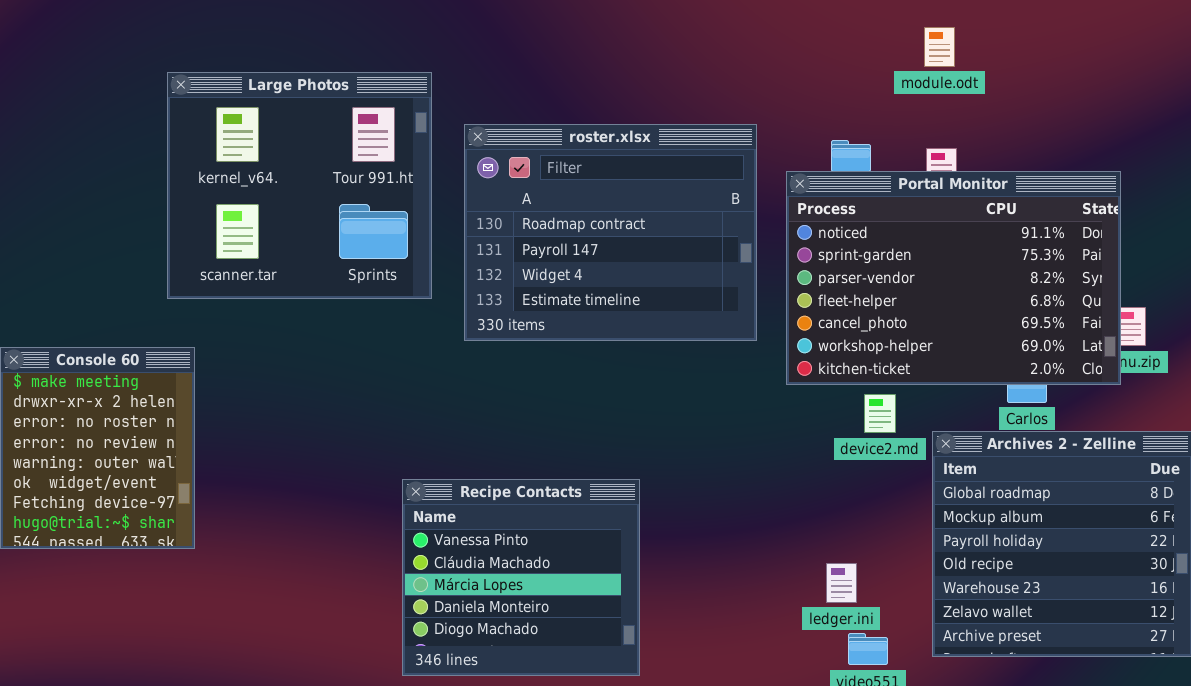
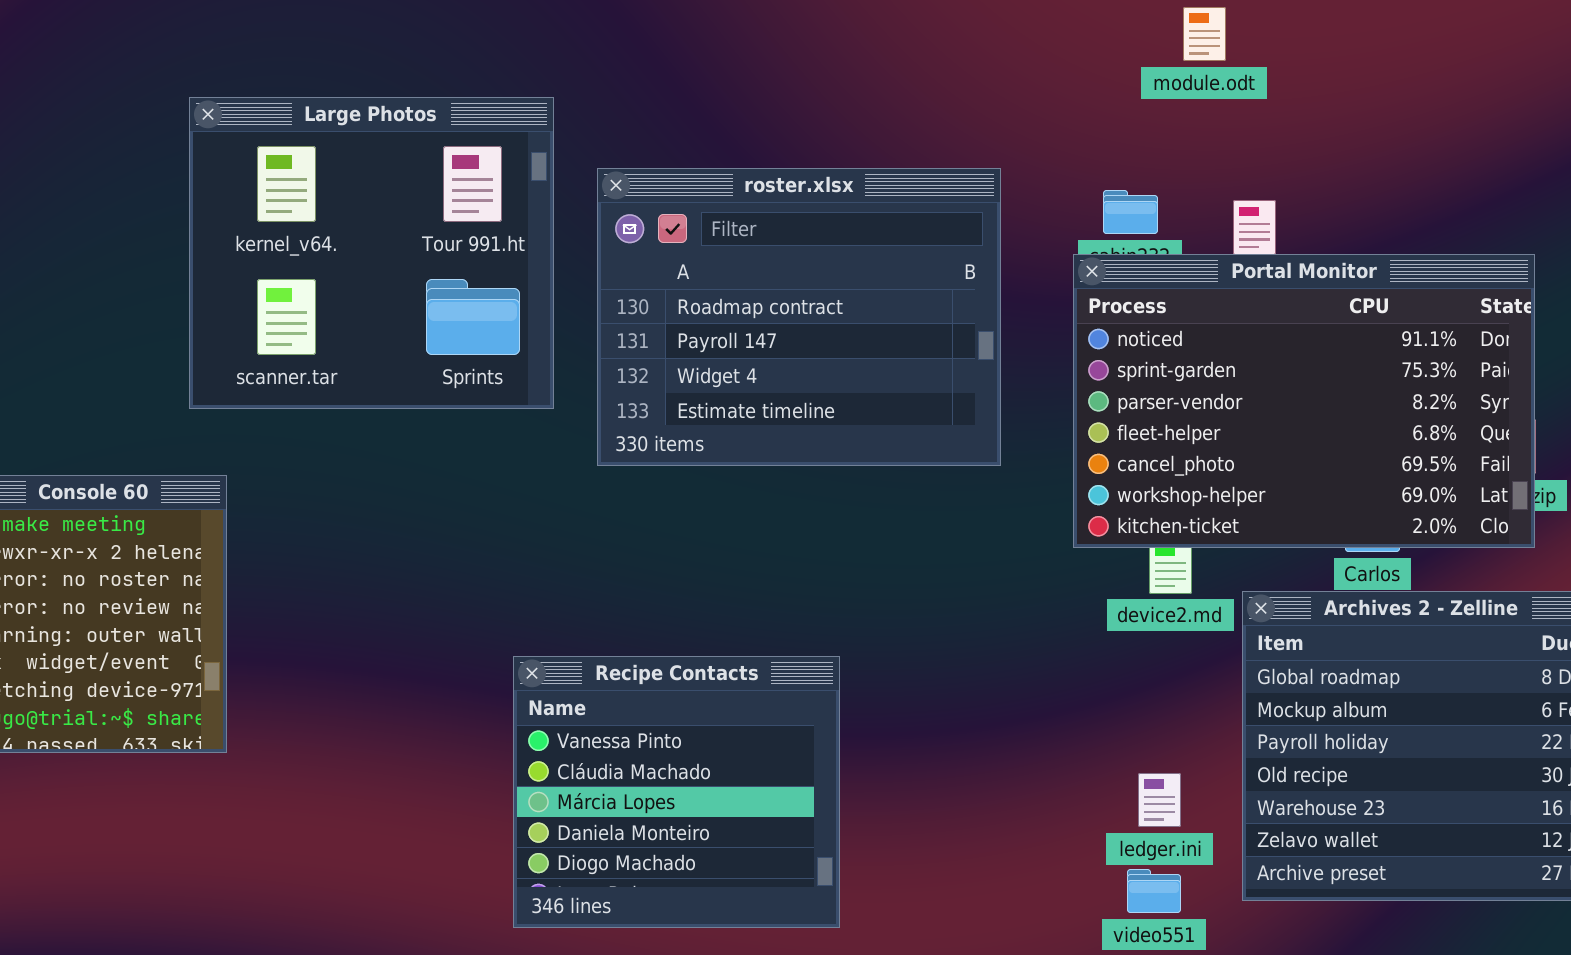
module.odt: [924,27,955,67] -> [1183,7,1226,61], moved
Portal Monitor: [786,171,1121,385] -> [1073,254,1535,548], moved
ledger.ini: [826,563,857,603] -> [1138,773,1181,827], moved

